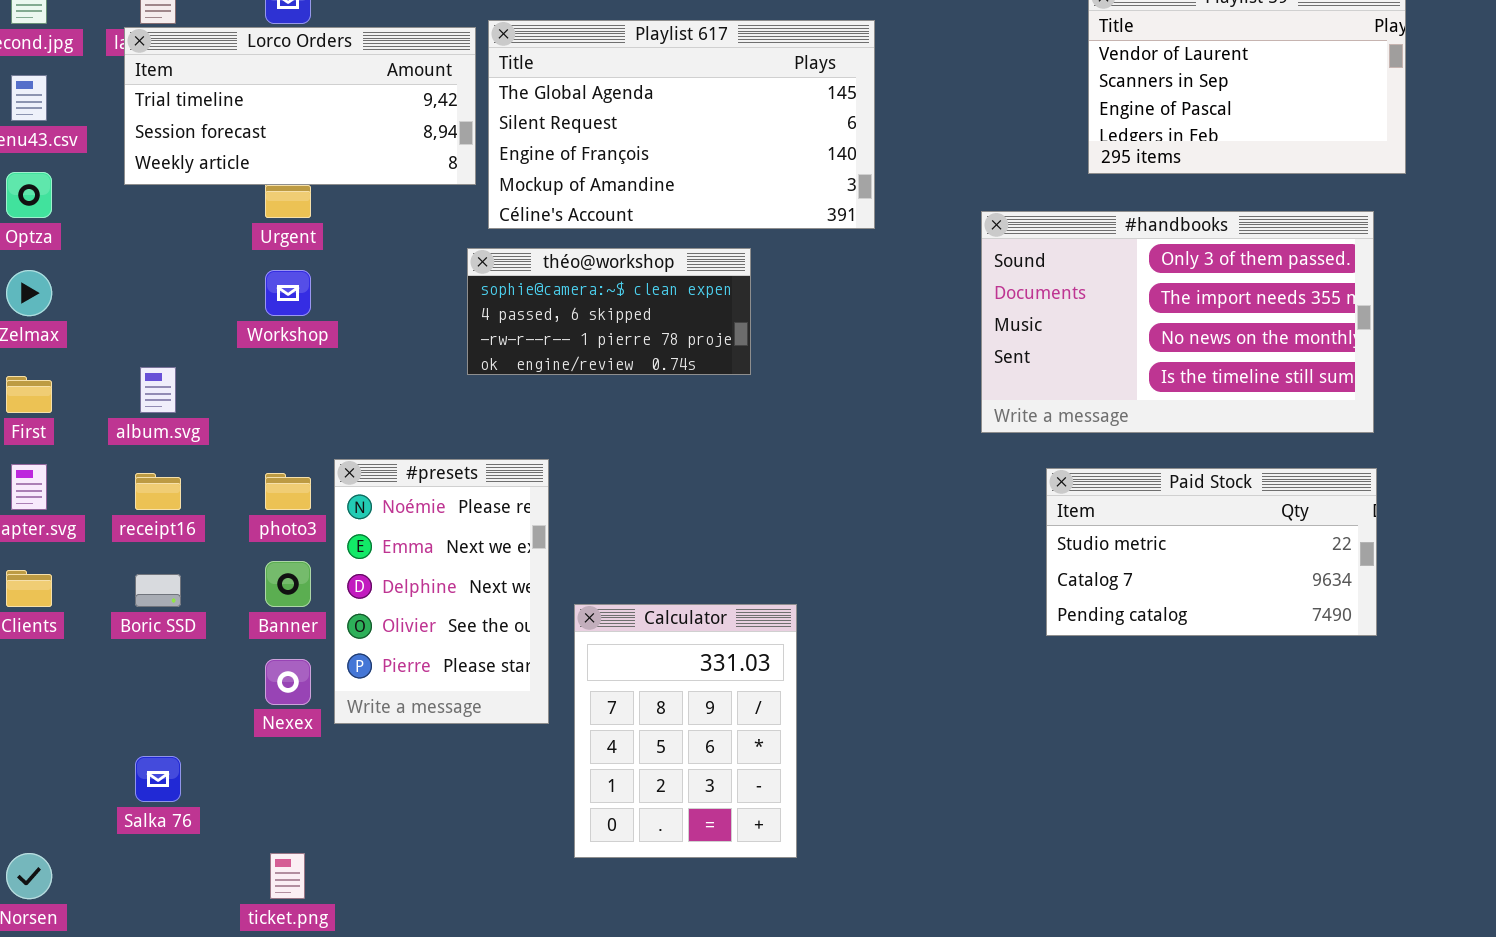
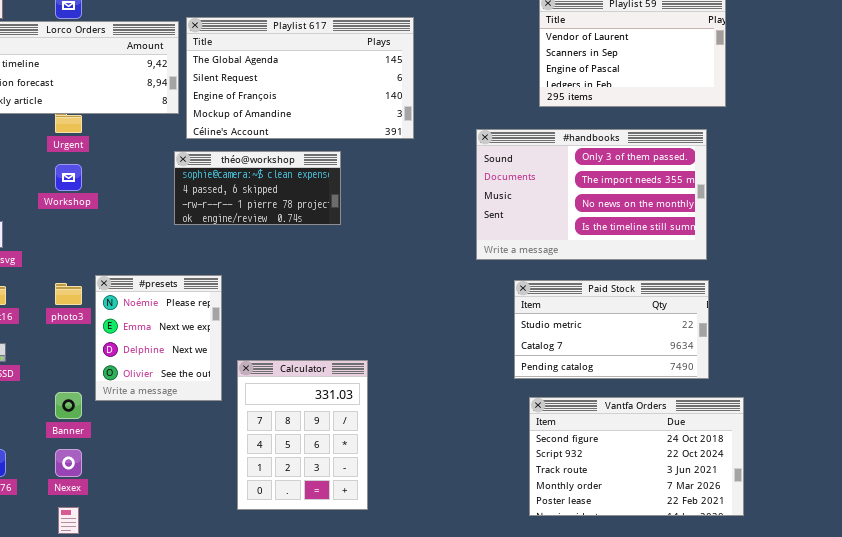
#presets: [334,459,549,724] -> [95,275,222,401], resized
Banner: [265,561,311,607] -> [55,392,82,419], moved
Nexex: [265,659,311,705] -> [55,449,82,477], moved
Vantfa Orders: none -> [529,397,744,516], opened

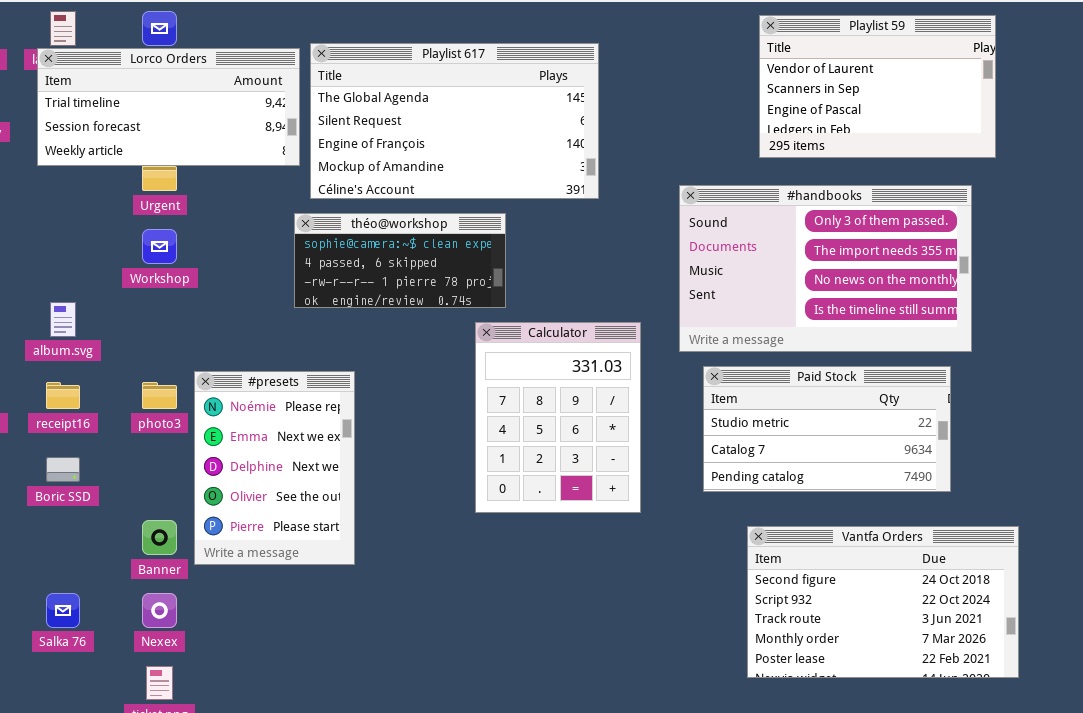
#presets: [95,275,222,401] -> [194,371,355,565], resized
Paid Stock: [514,280,709,379] -> [703,366,951,492], moved
Calculator: [237,360,368,510] -> [475,322,641,513], moved

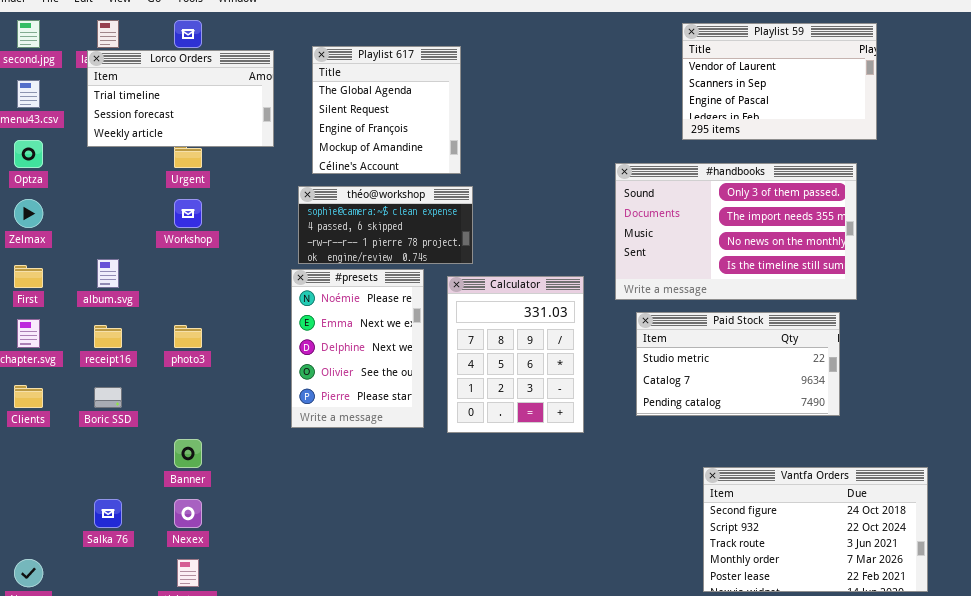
Playlist 617: [310,43,599,199] -> [312,46,461,174], resized
Lorco Orders: [37,48,300,166] -> [87,50,274,147], resized
#presets: [194,371,355,565] -> [291,269,424,428], moved
Vantfa Orders: [747,526,1019,678] -> [703,467,928,592], moved

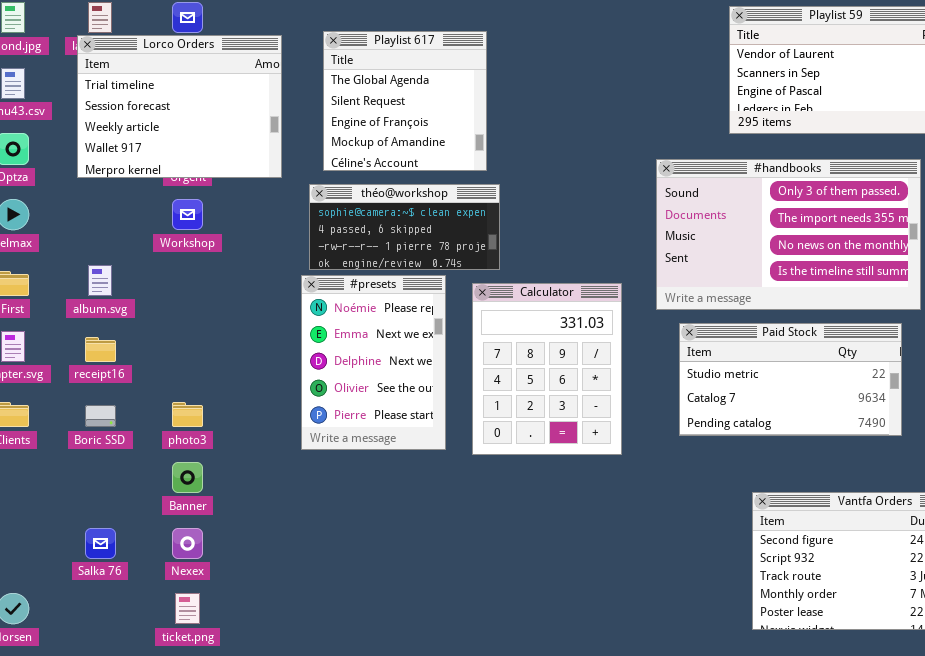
Lorco Orders: [87,50,274,147] -> [77,35,282,178], resized
photo3: [174,325,202,348] -> [172,402,203,427], moved

